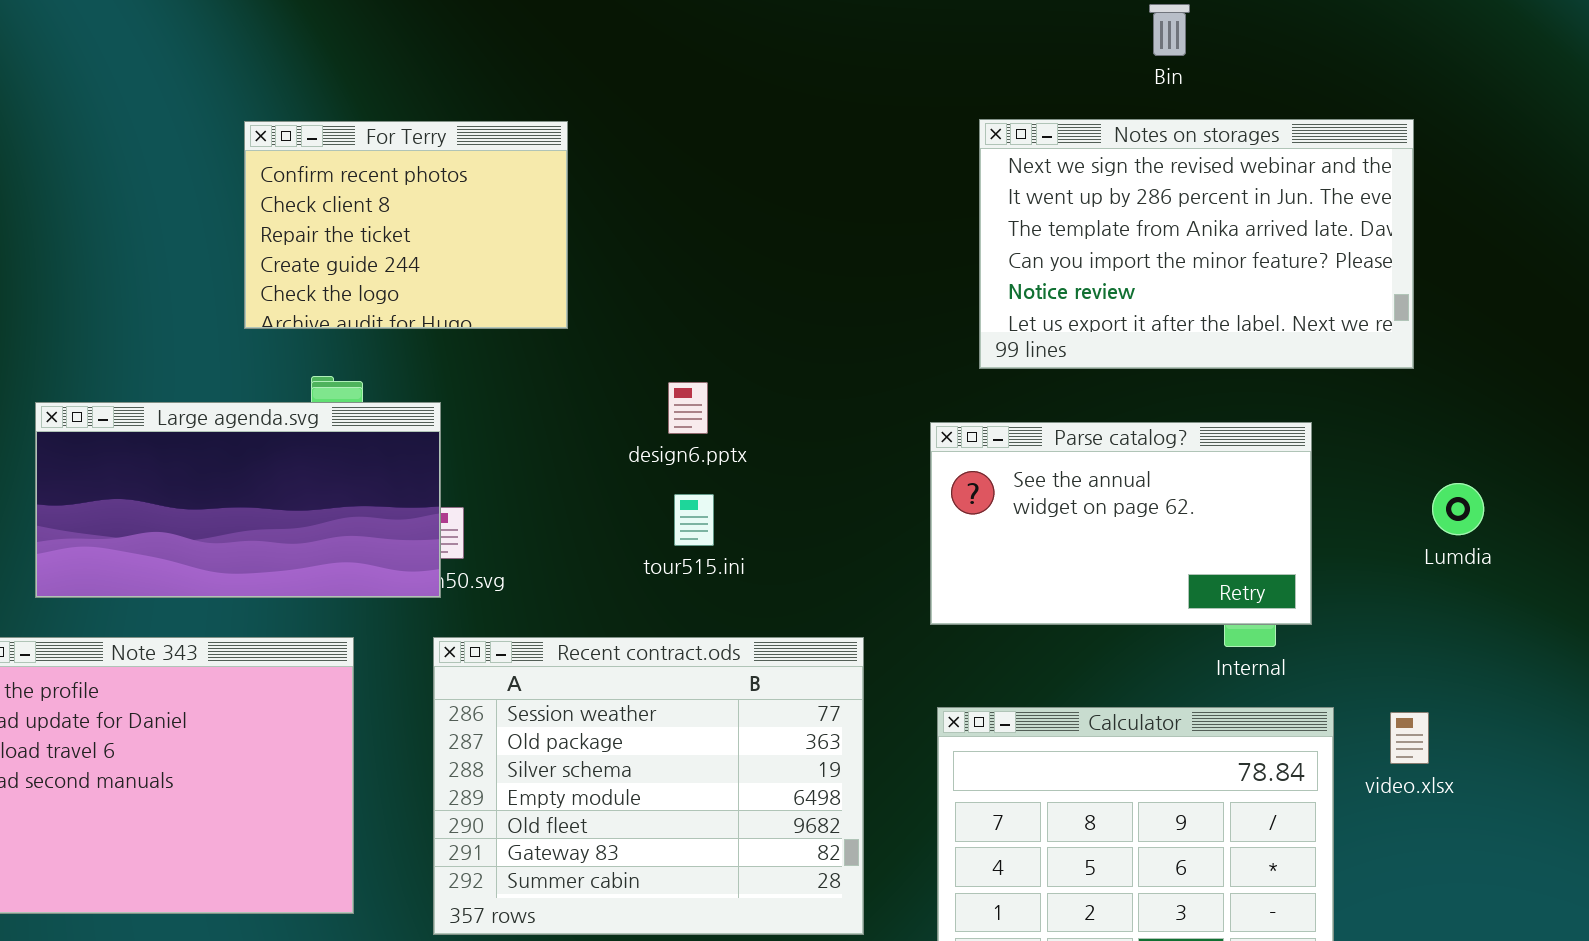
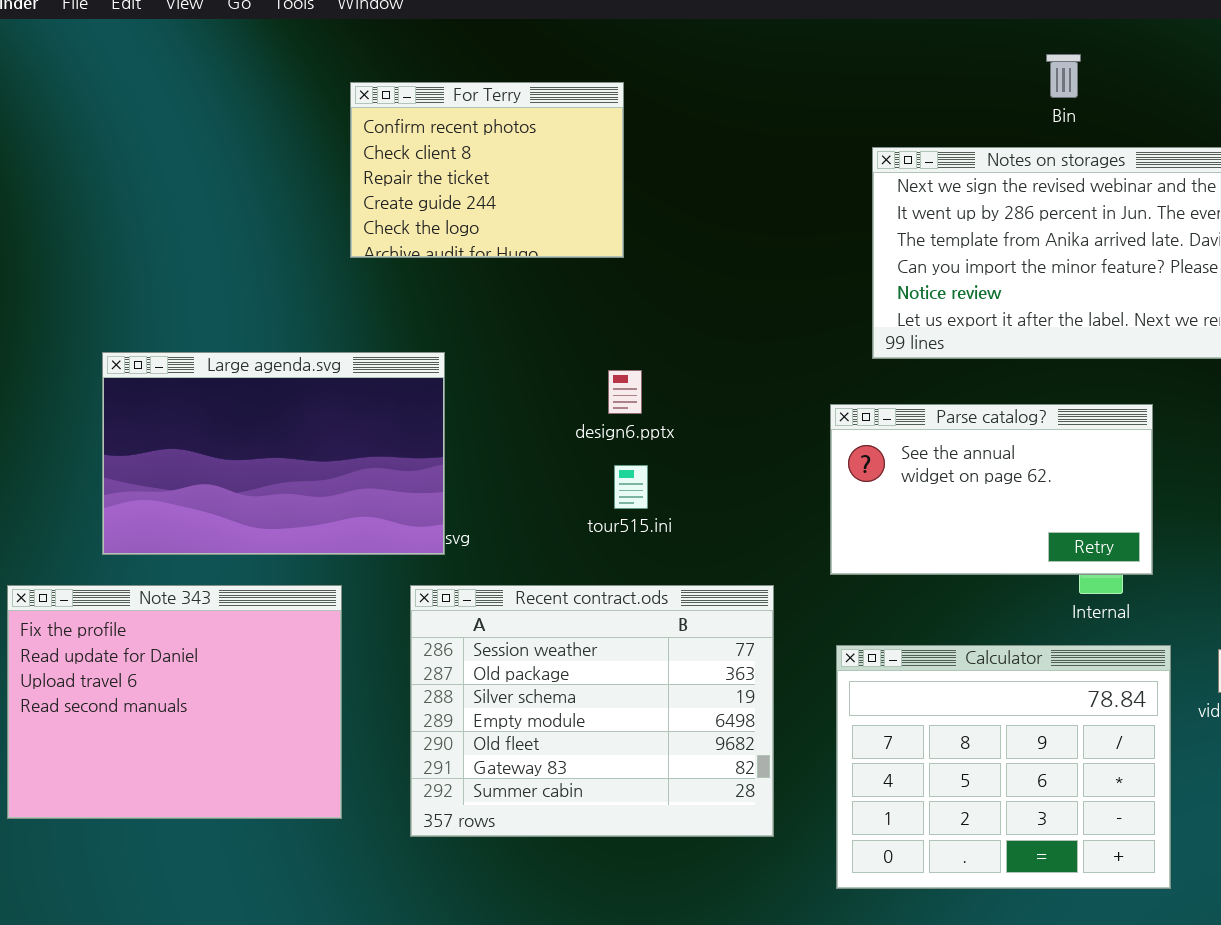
Bin: [1149,4,1190,56] -> [1046,54,1081,98], moved
For Terry: [244,121,568,329] -> [350,82,624,258], moved
Large agenda.svg: [35,402,441,598] -> [102,352,445,555], moved, resized

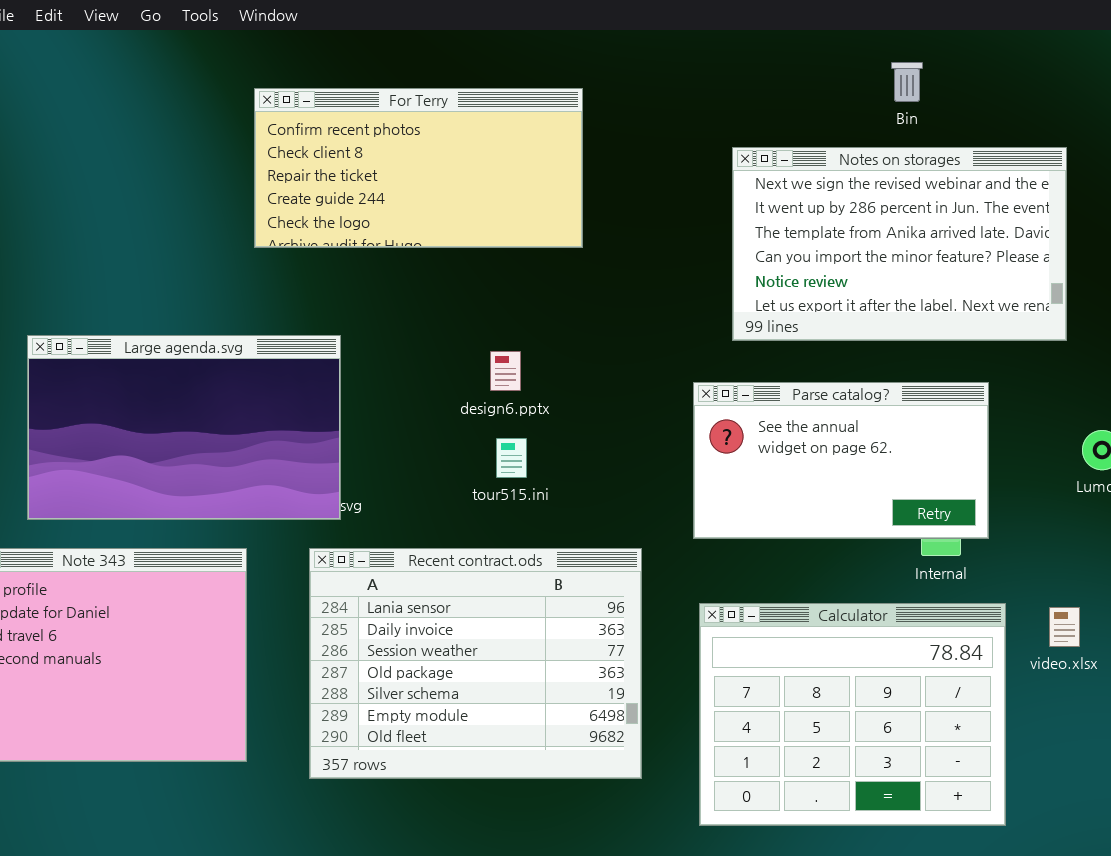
For Terry: [350,82,624,258] -> [254,88,583,248], resized
Recent contract.ods: [410,585,774,837] -> [309,548,642,779], scrolled up 2 rows

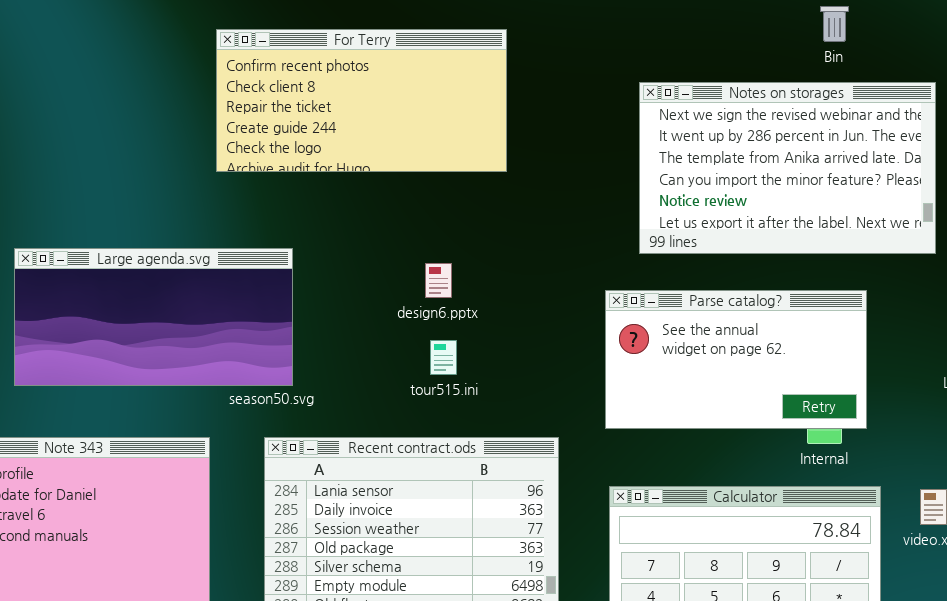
Bin: [891,62,923,102] -> [820,6,849,42], moved
Large agenda.svg: [27,335,341,520] -> [14,248,293,386], resized

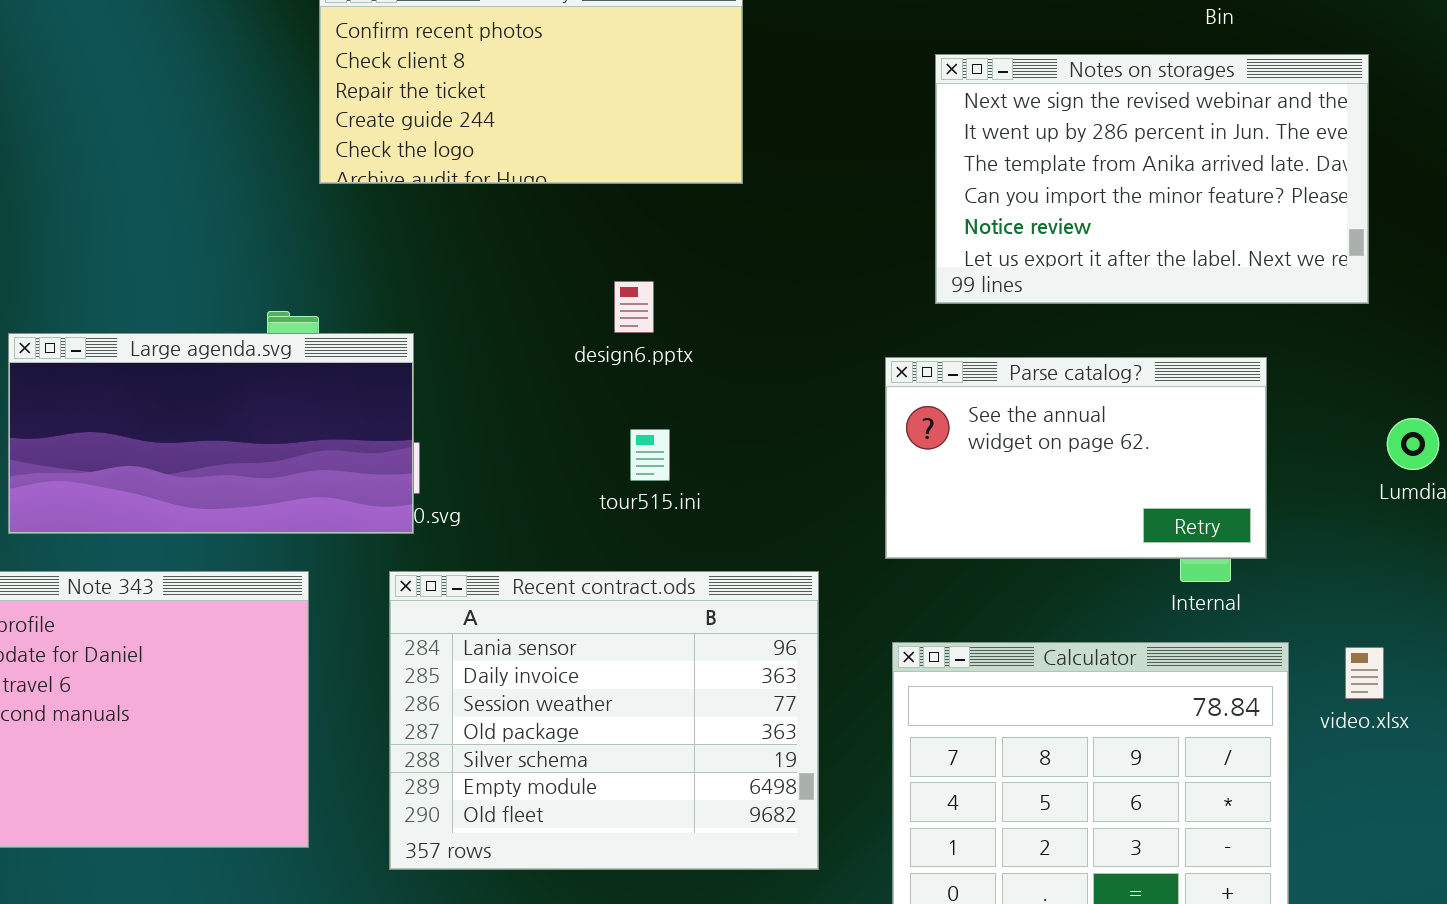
Large agenda.svg: [14,248,293,386] -> [8,333,414,534], moved
design6.pptx: [425,263,452,298] -> [614,281,654,333], moved

